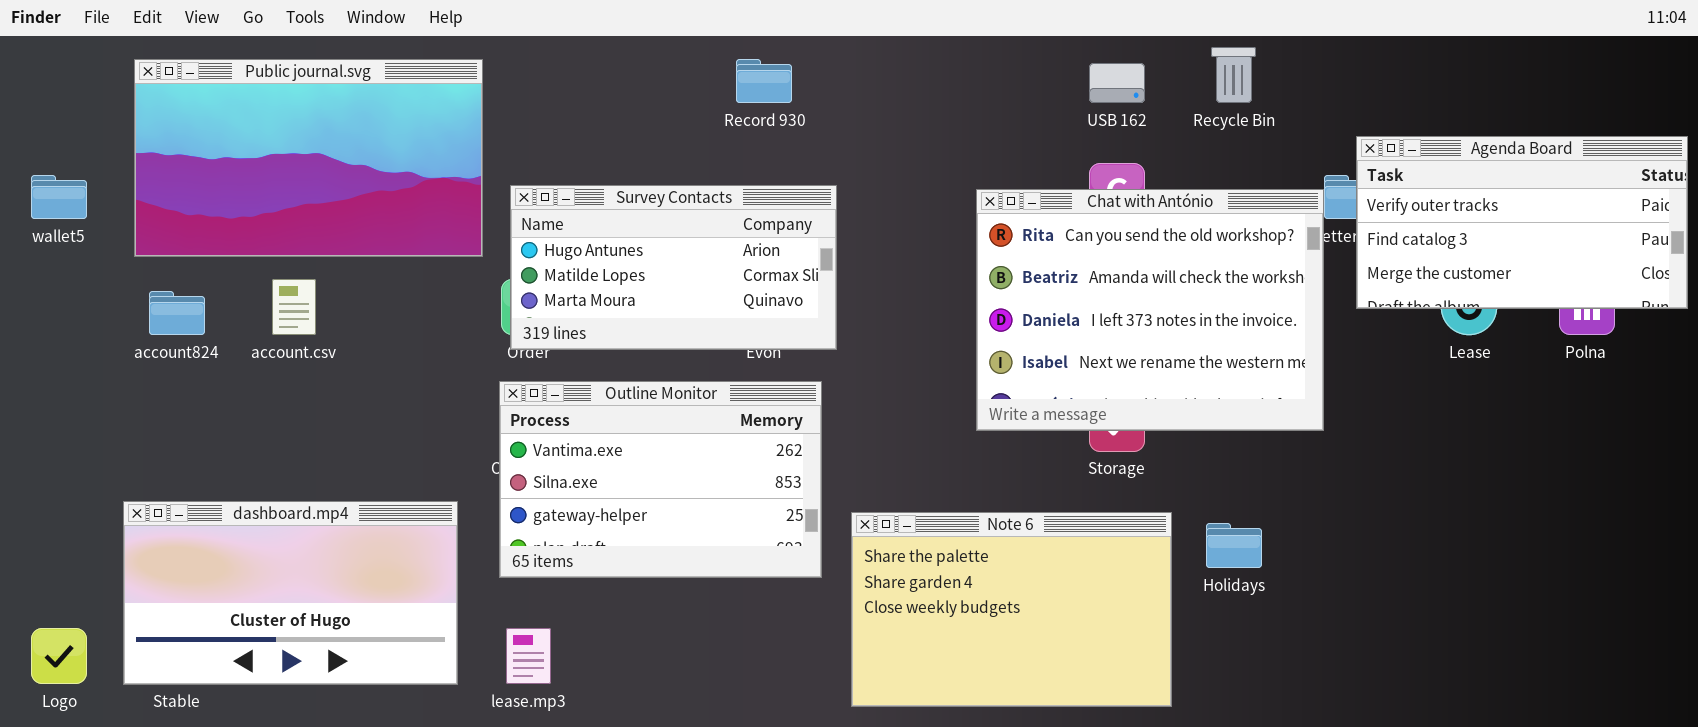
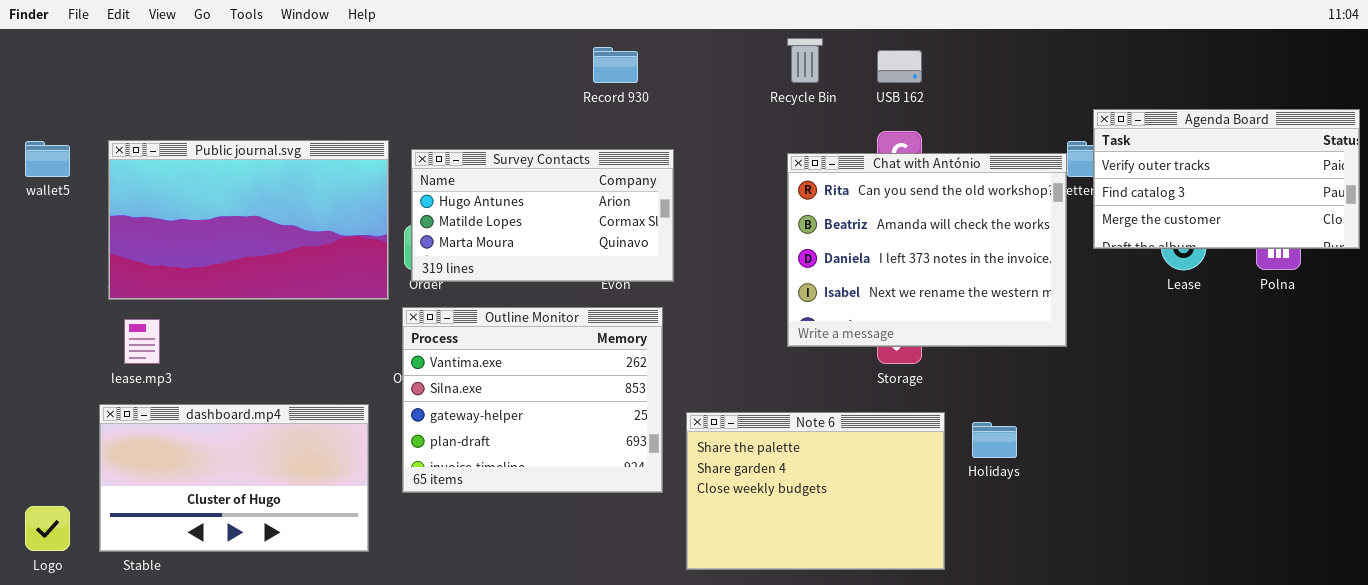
Recycle Bin: [1211,47,1256,103] -> [787,38,823,83], moved
Public journal.svg: [134,59,483,257] -> [108,140,389,300], moved
Outline Monitor: [499,381,822,578] -> [402,307,663,493], resized
lease.mp3: [506,628,551,684] -> [124,319,160,364], moved

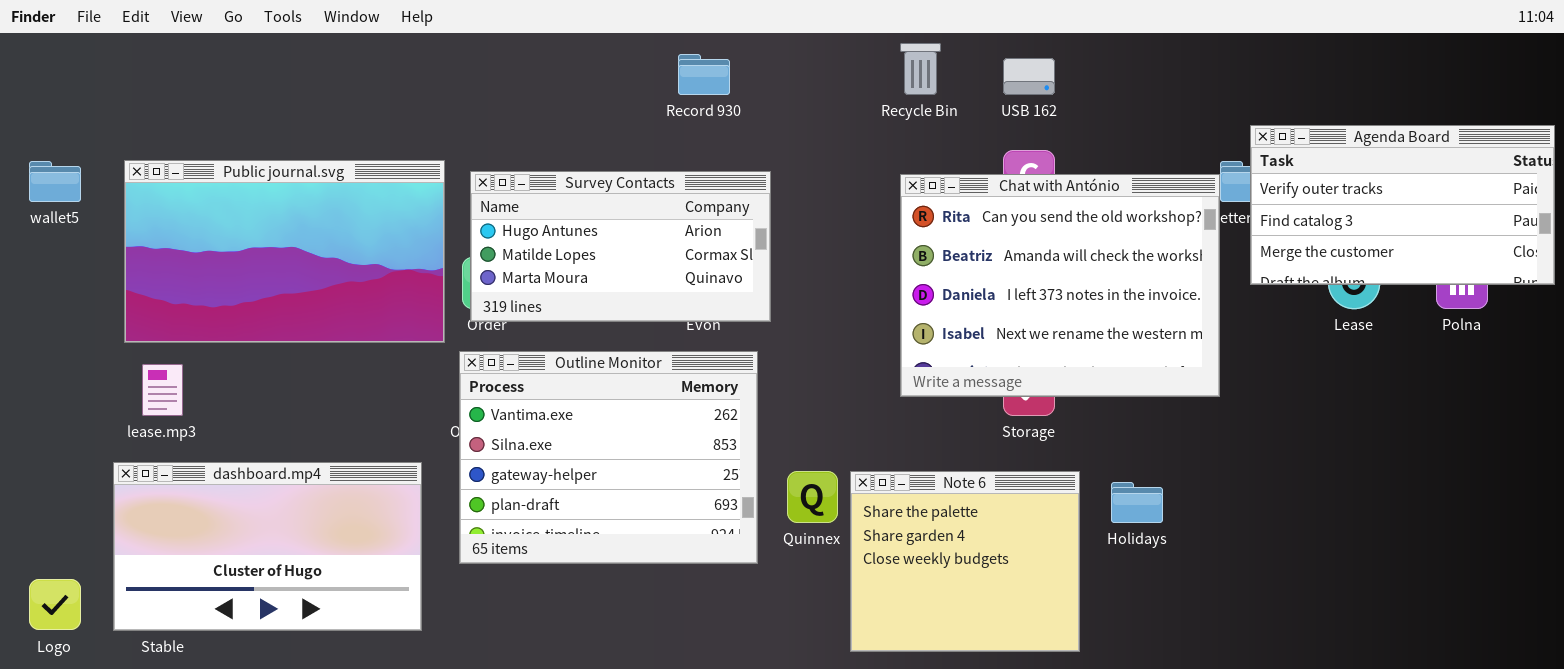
Note 6: [686,412,945,570] -> [850,471,1080,652], resized

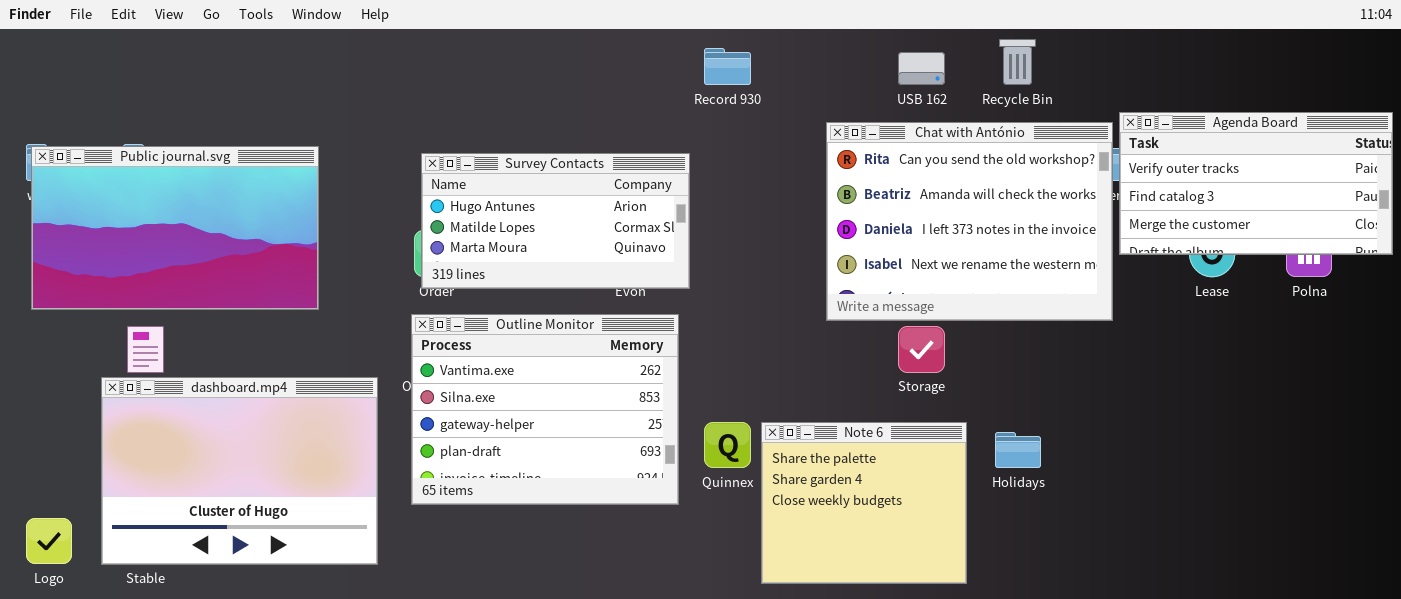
Recycle Bin: [900,43,941,95] -> [999,39,1036,85], moved
Record 930: [678,54,730,95] -> [704,48,751,85], moved
Public journal.svg: [124,160,445,343] -> [31,146,319,310], moved
Chat with António: [900,174,1220,397] -> [826,122,1113,321], moved
dashboard.mp4: [113,462,422,631] -> [101,377,378,565], resized

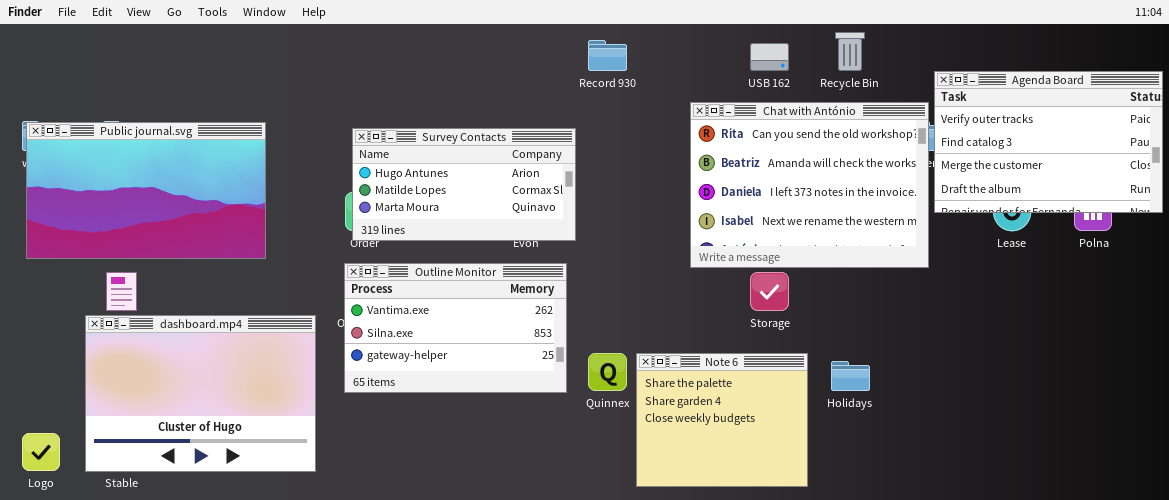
Agenda Board: [1119,112,1393,255] -> [934,71,1163,213], resized
Outline Monitor: [411,314,679,505] -> [344,263,567,393], resized

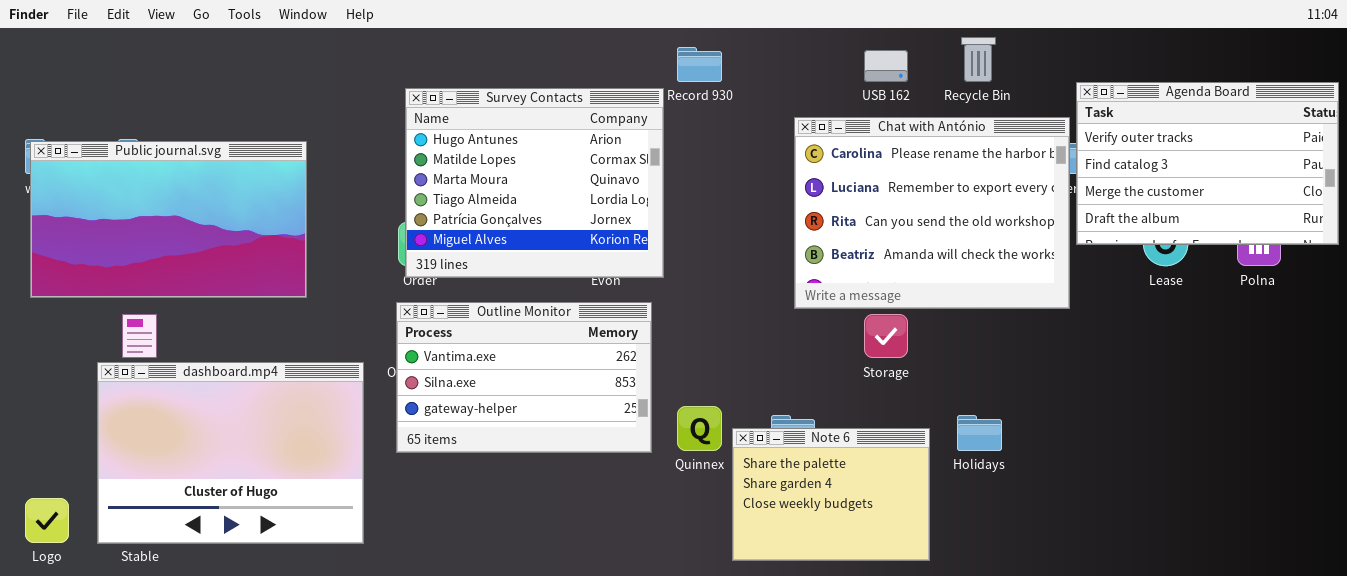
Chat with António: [690,102,929,268] -> [794,117,1070,309], scrolled up 2 rows
Survey Contacts: [352,128,576,241] -> [405,88,664,278], resized
Note 6: [636,353,808,487] -> [732,428,930,561], resized

